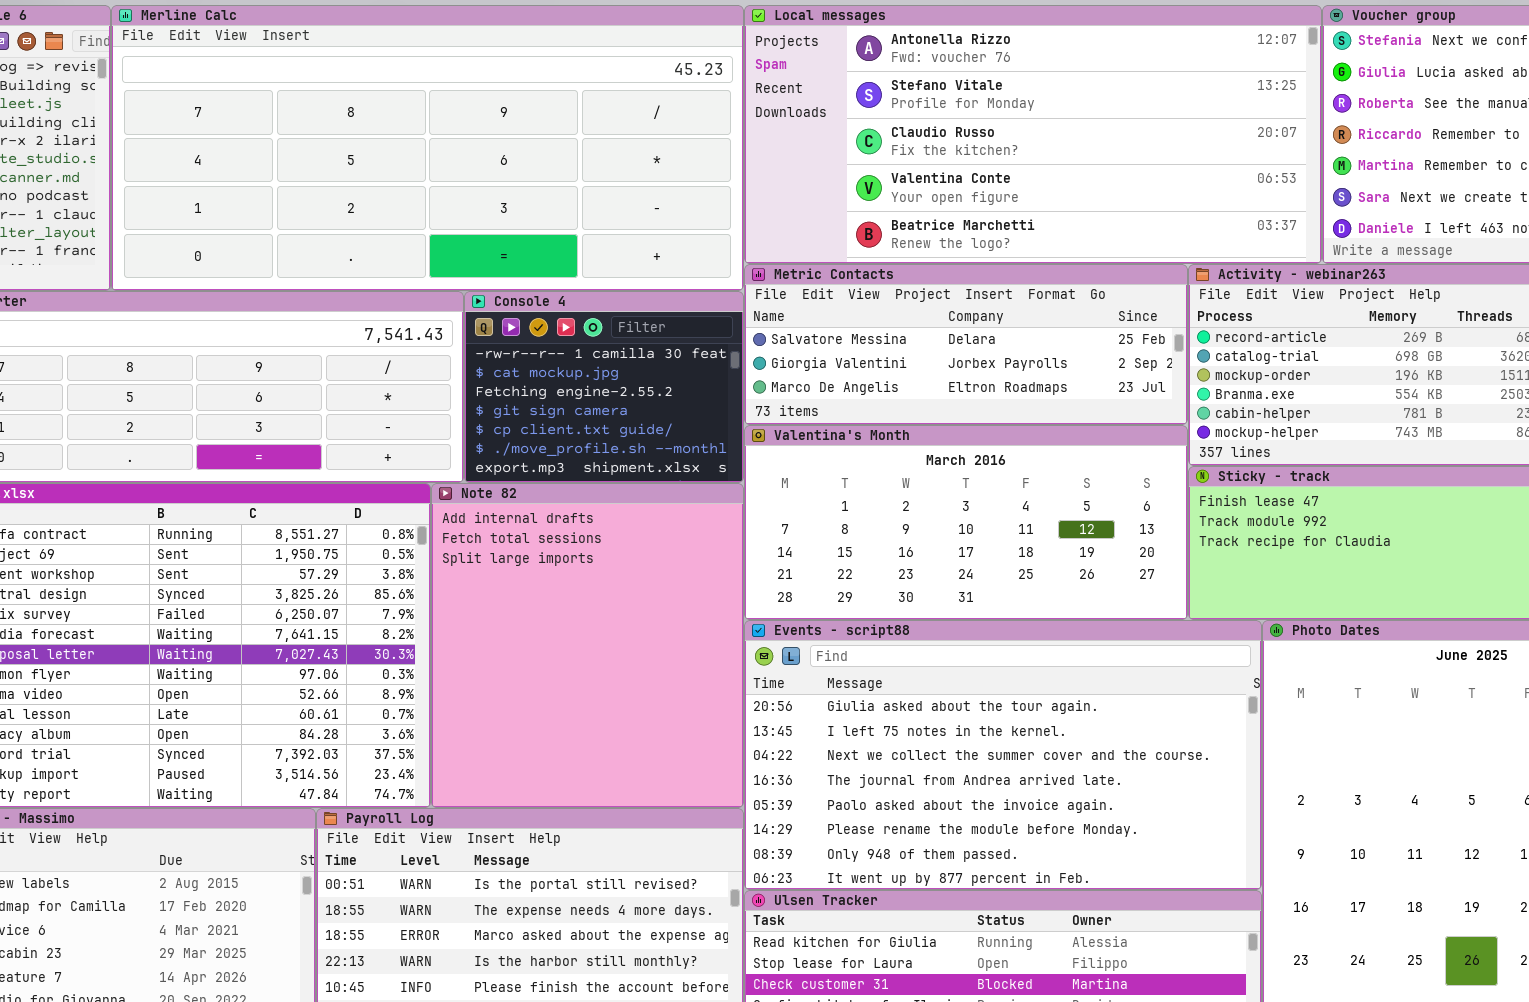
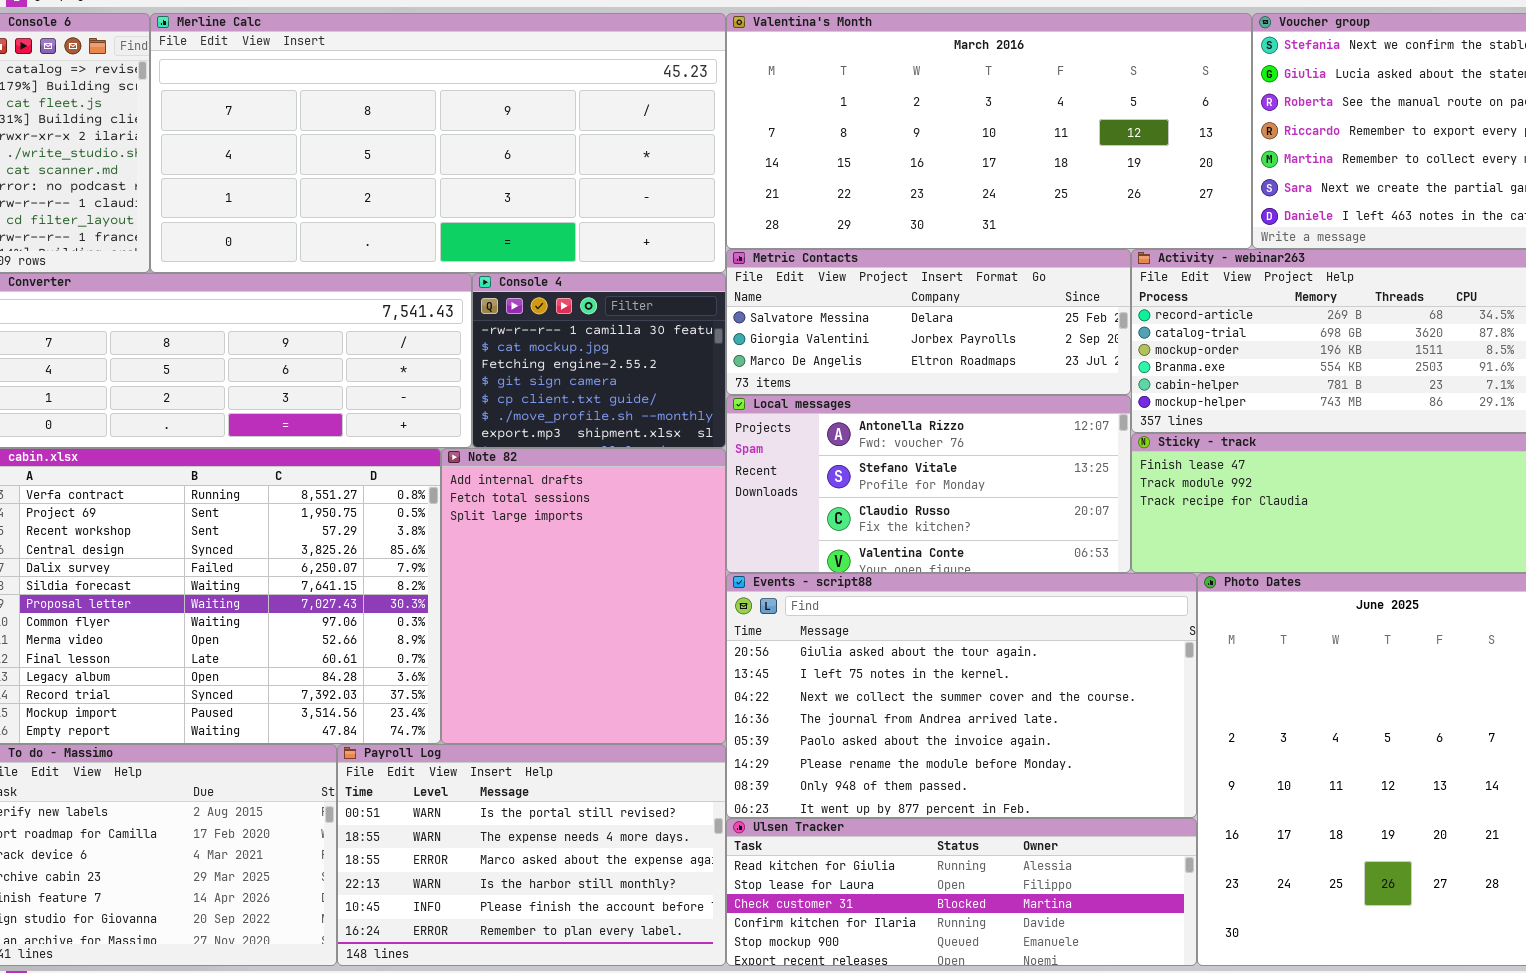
Local messages: [744,5,1322,264] -> [726,395,1131,573], moved, resized
Valentina's Month: [744,425,1188,620] -> [726,13,1252,249], moved, resized

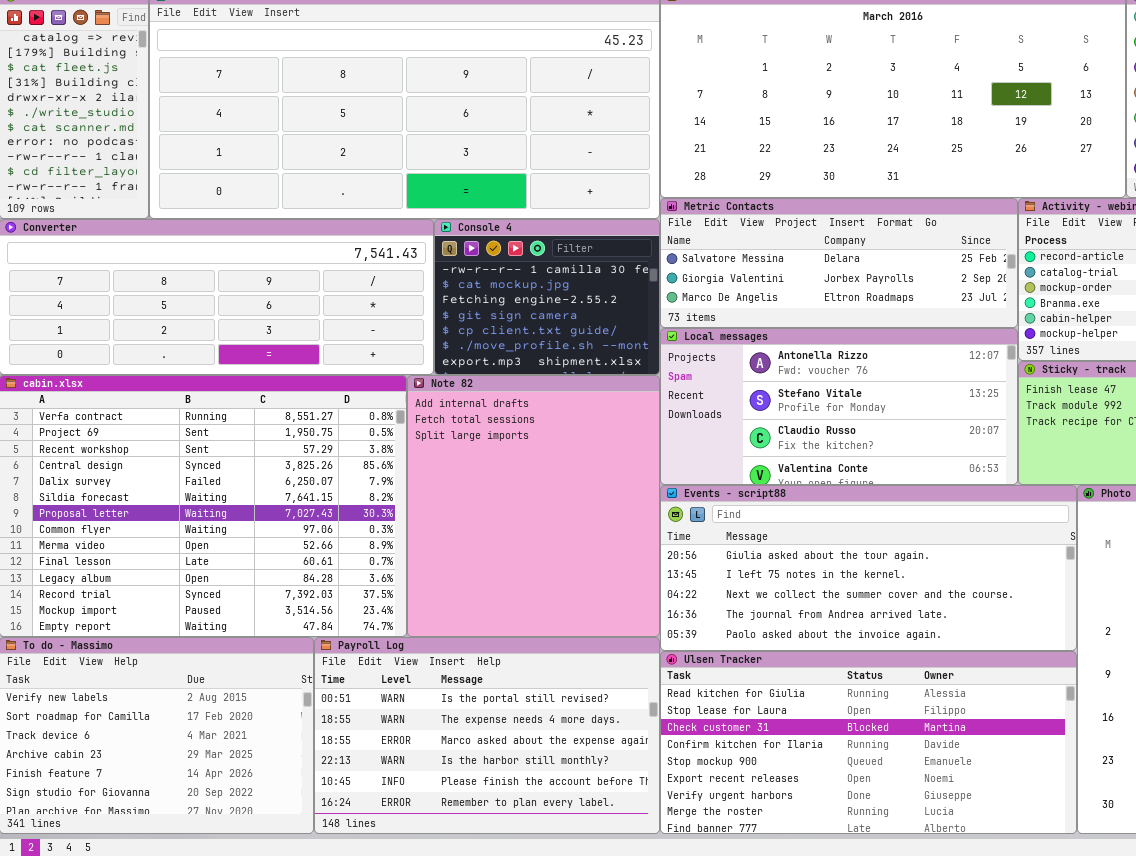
Events - script88: [726,573,1197,818] -> [660,485,1077,651], resized
Ulsen Tracker: [726,818,1197,966] -> [660,651,1077,834], resized

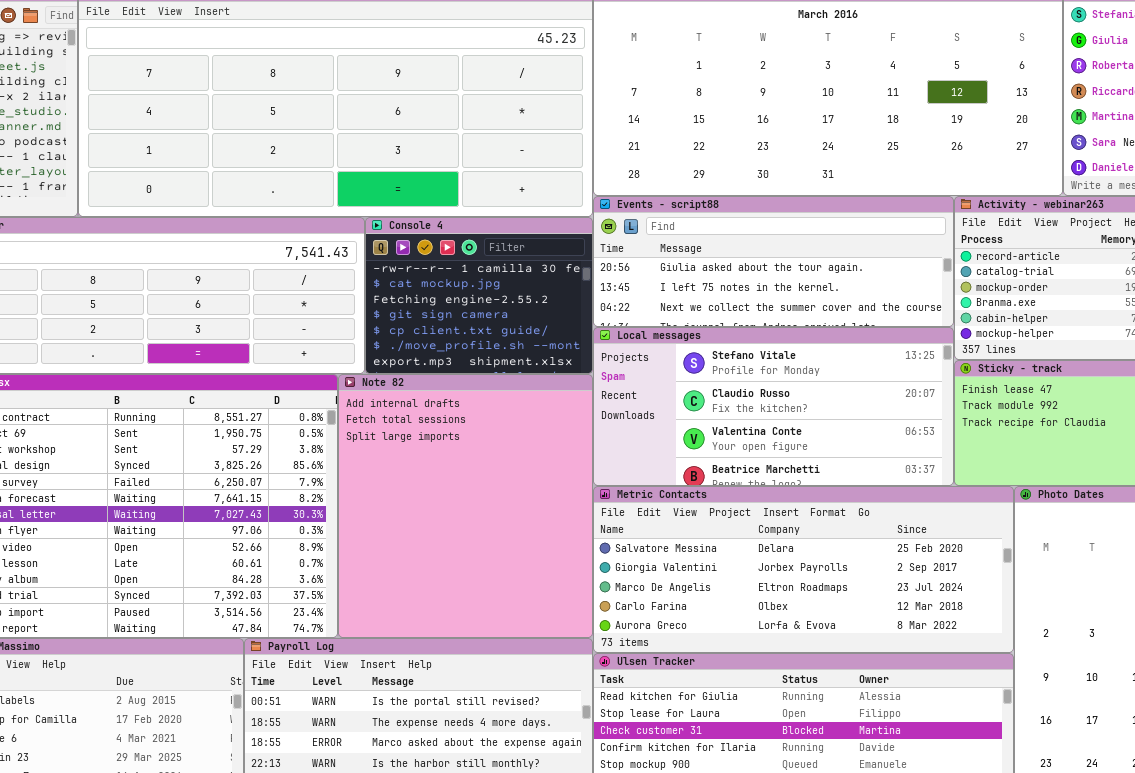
Metric Contacts: [660,198,1018,328] -> [593,486,1014,653], moved, resized
Local messages: [660,328,1018,485] -> [593,327,954,486], scrolled down 1 row
Events - script88: [660,485,1077,651] -> [593,196,954,327], moved, resized

